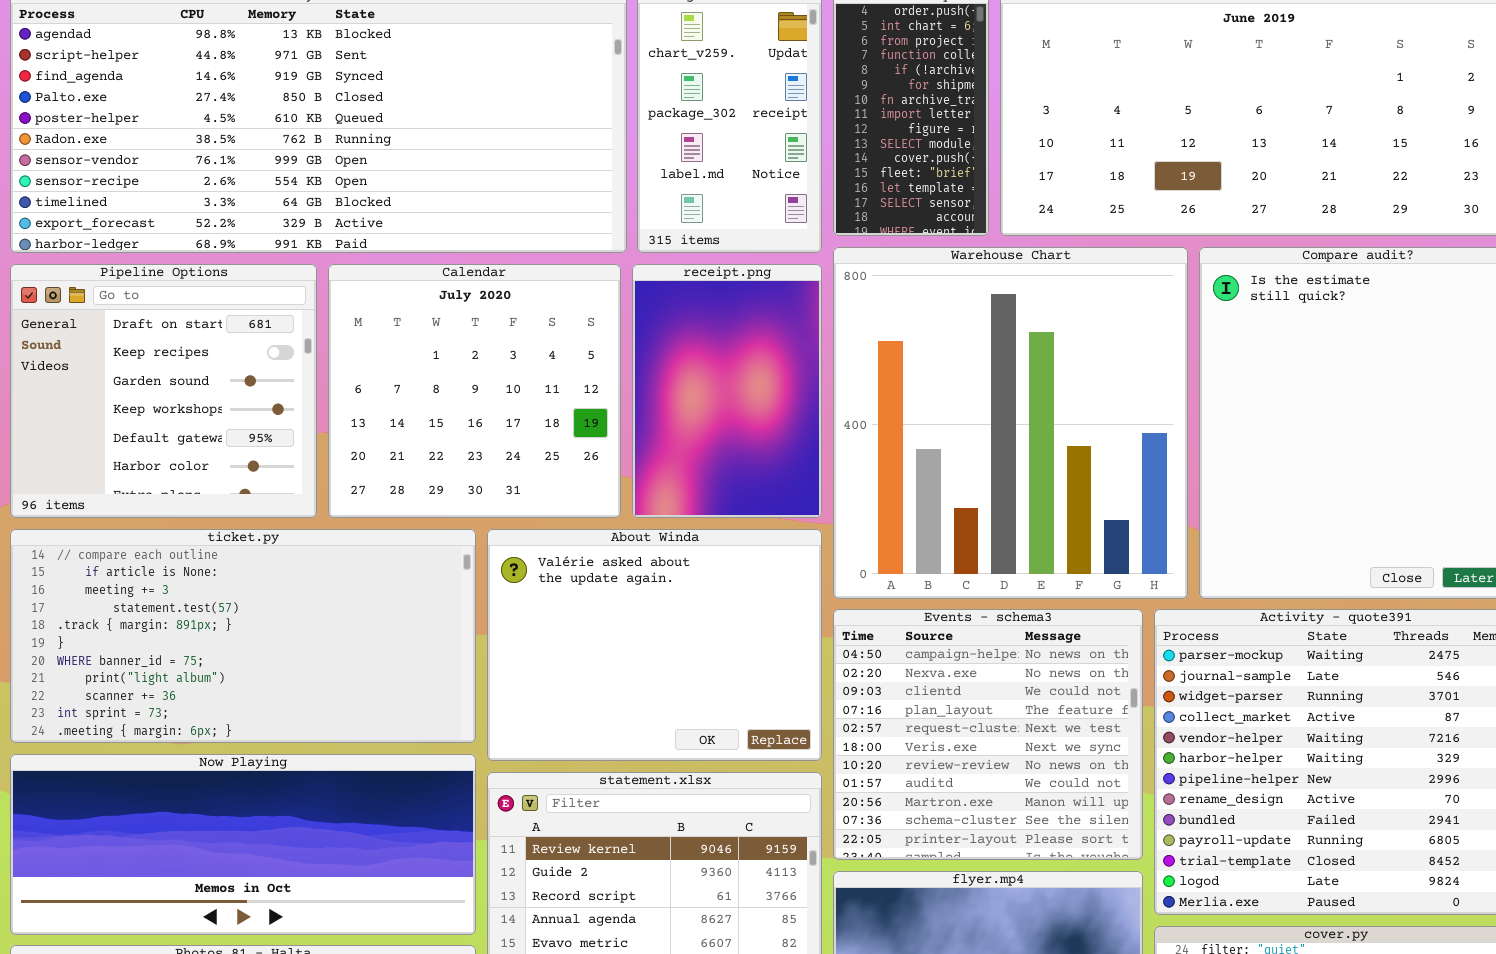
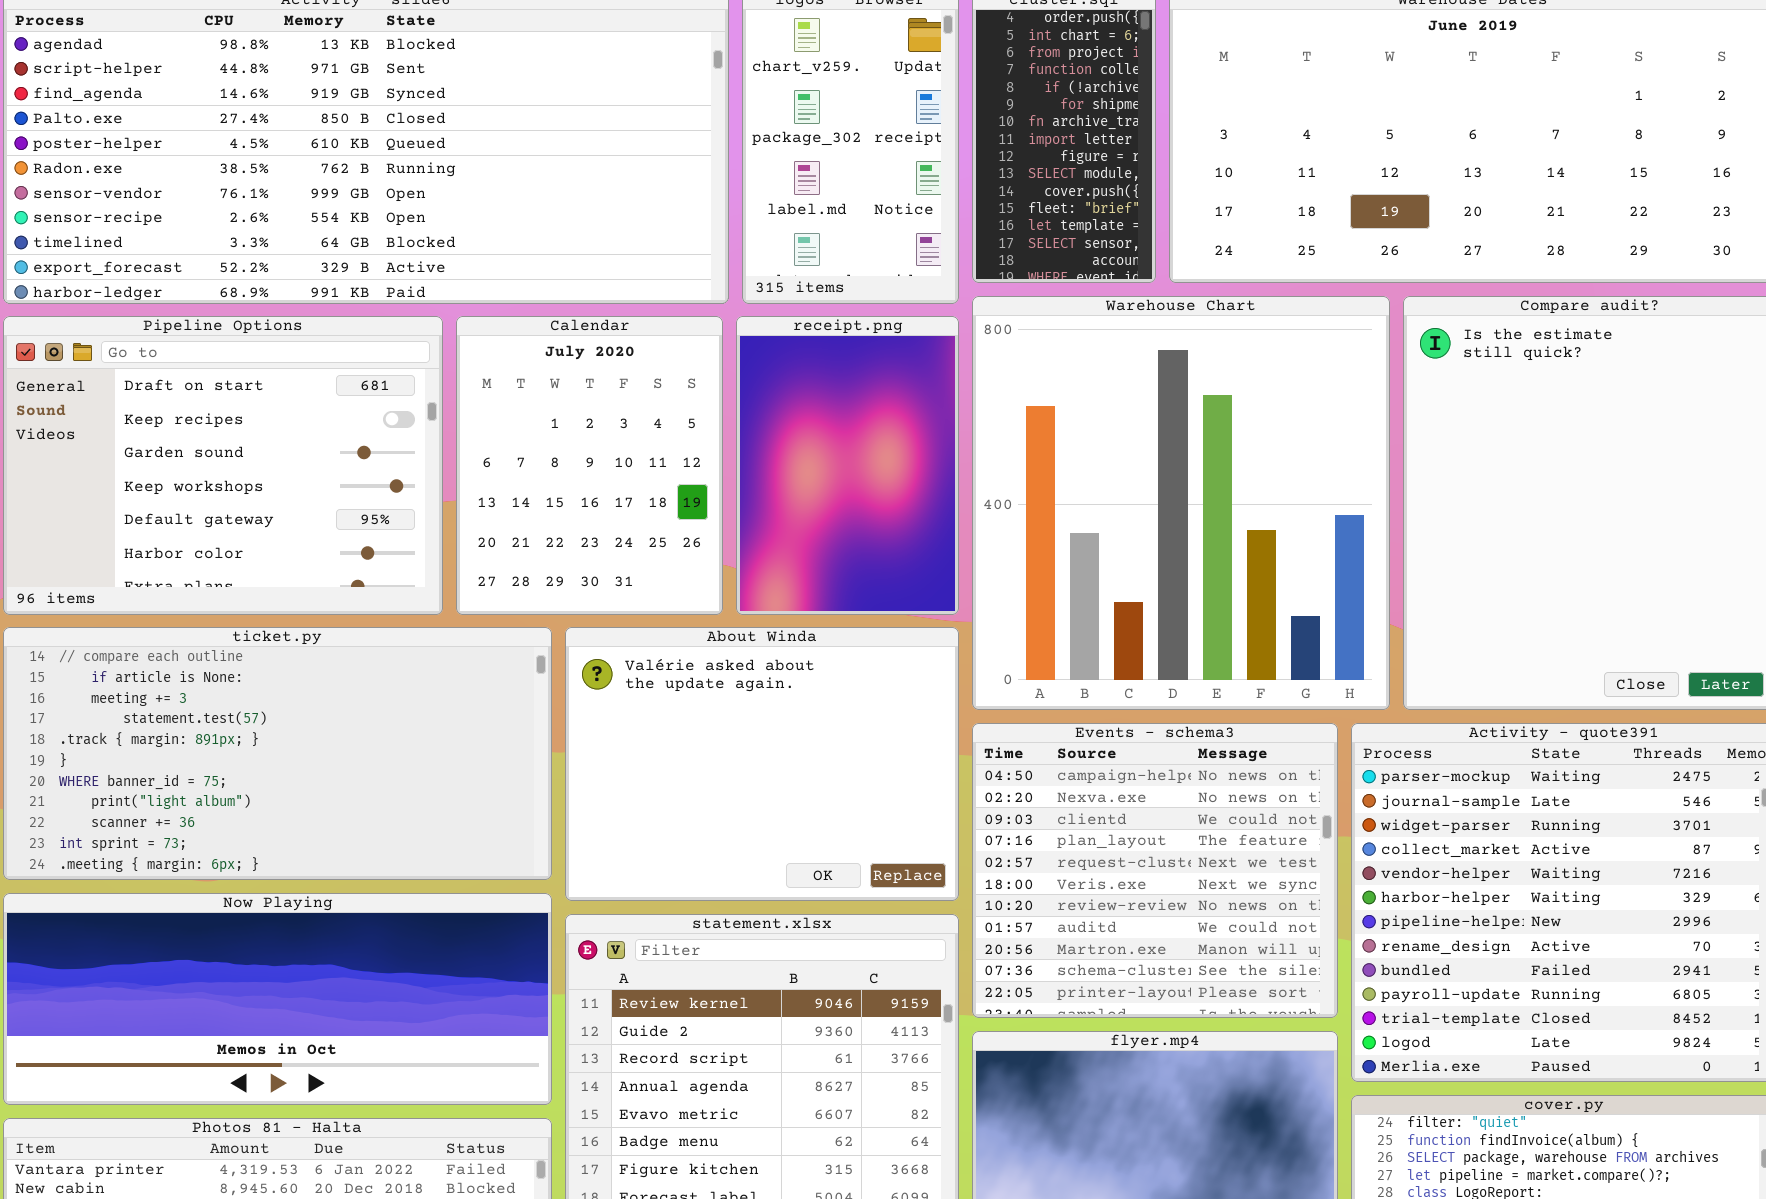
Pipeline Options: [10,264,317,518] -> [3,316,443,615], resized
Calendar: [328,264,621,518] -> [456,316,723,615], resized

